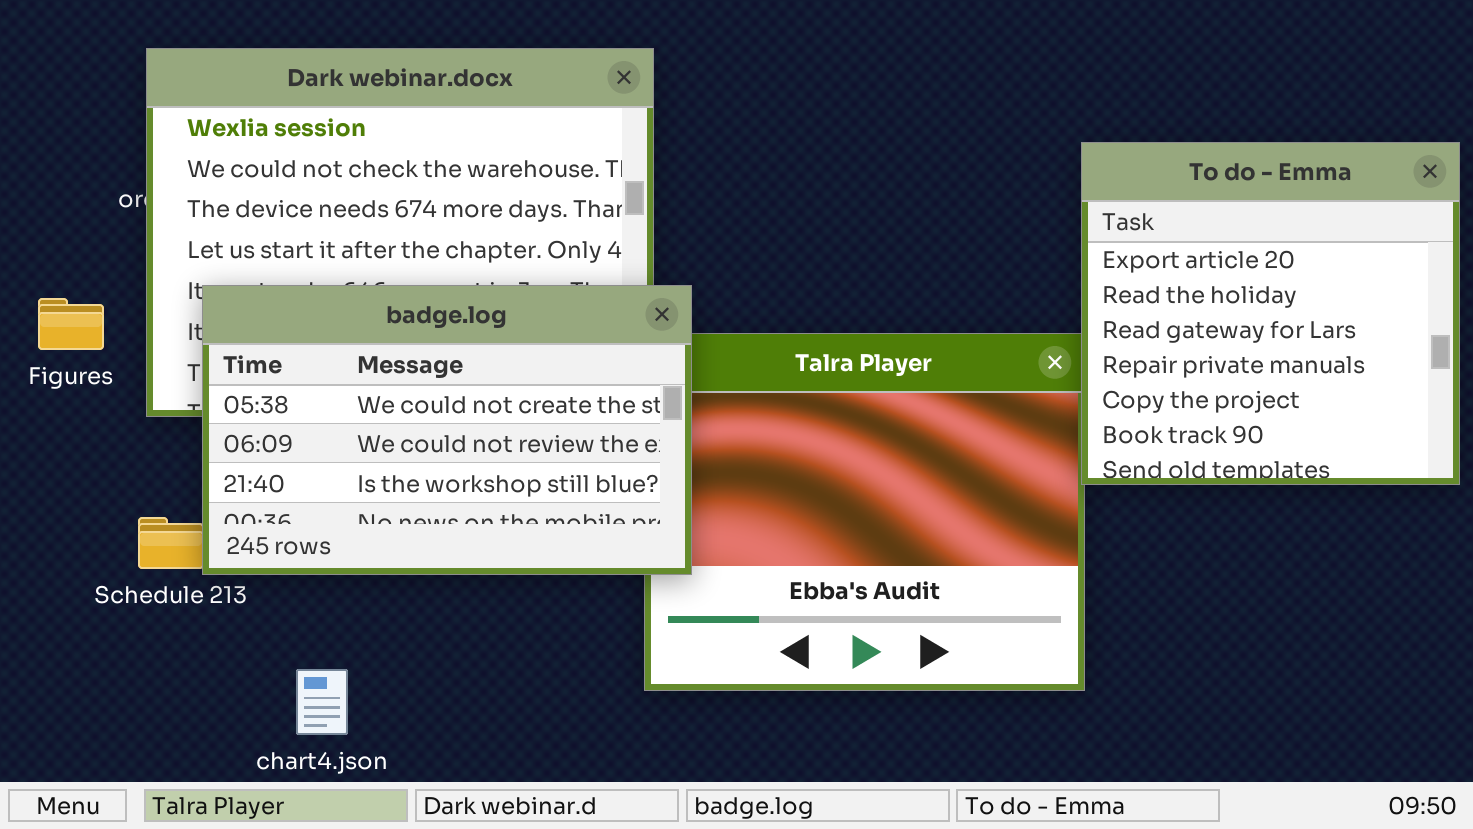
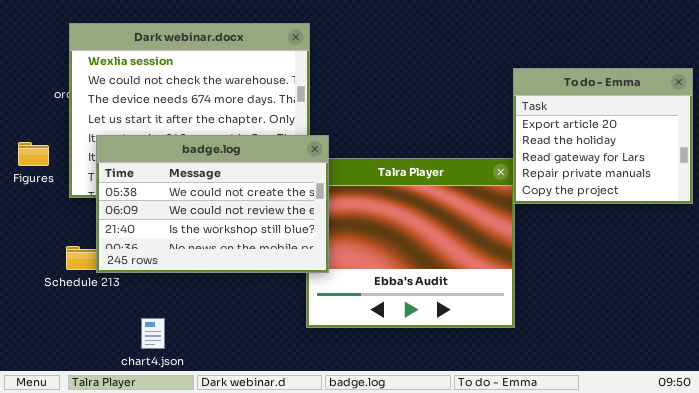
To do - Emma: [1081,142,1460,485] -> [513,68,693,204], resized

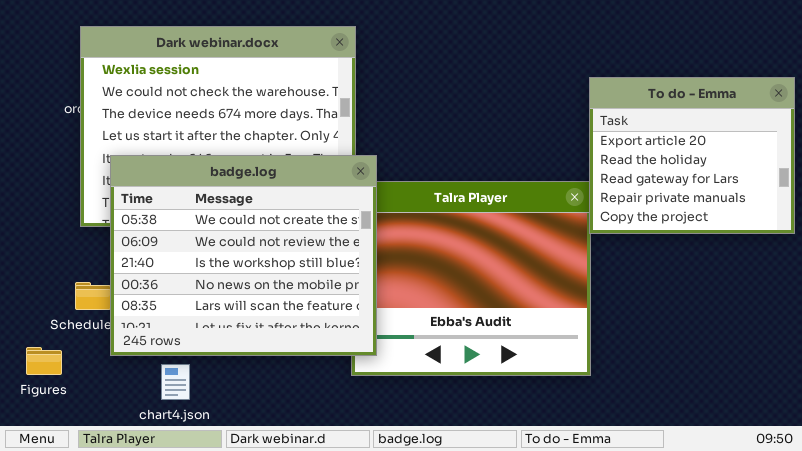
badge.log: [96,135,329,273] -> [110,155,377,356], resized
Figures: [18,142,49,166] -> [26,347,62,375], moved

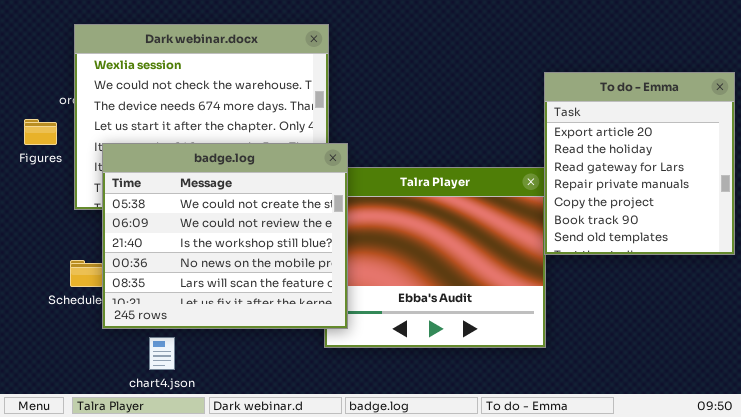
To do - Emma: [589,77,795,234] -> [544,72,735,255], resized
Figures: [26,347,62,375] -> [24,119,57,145], moved

